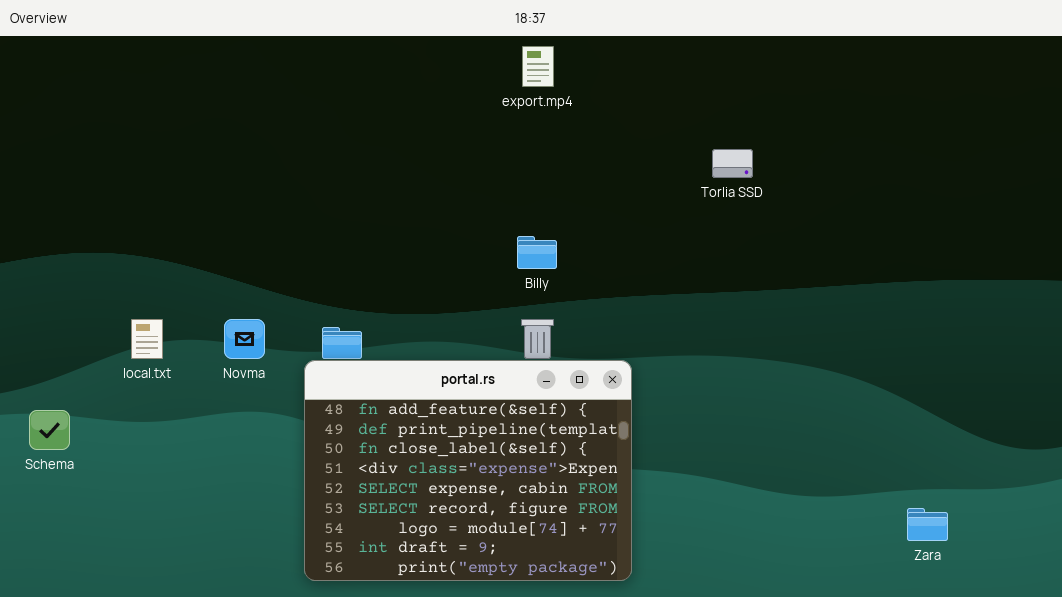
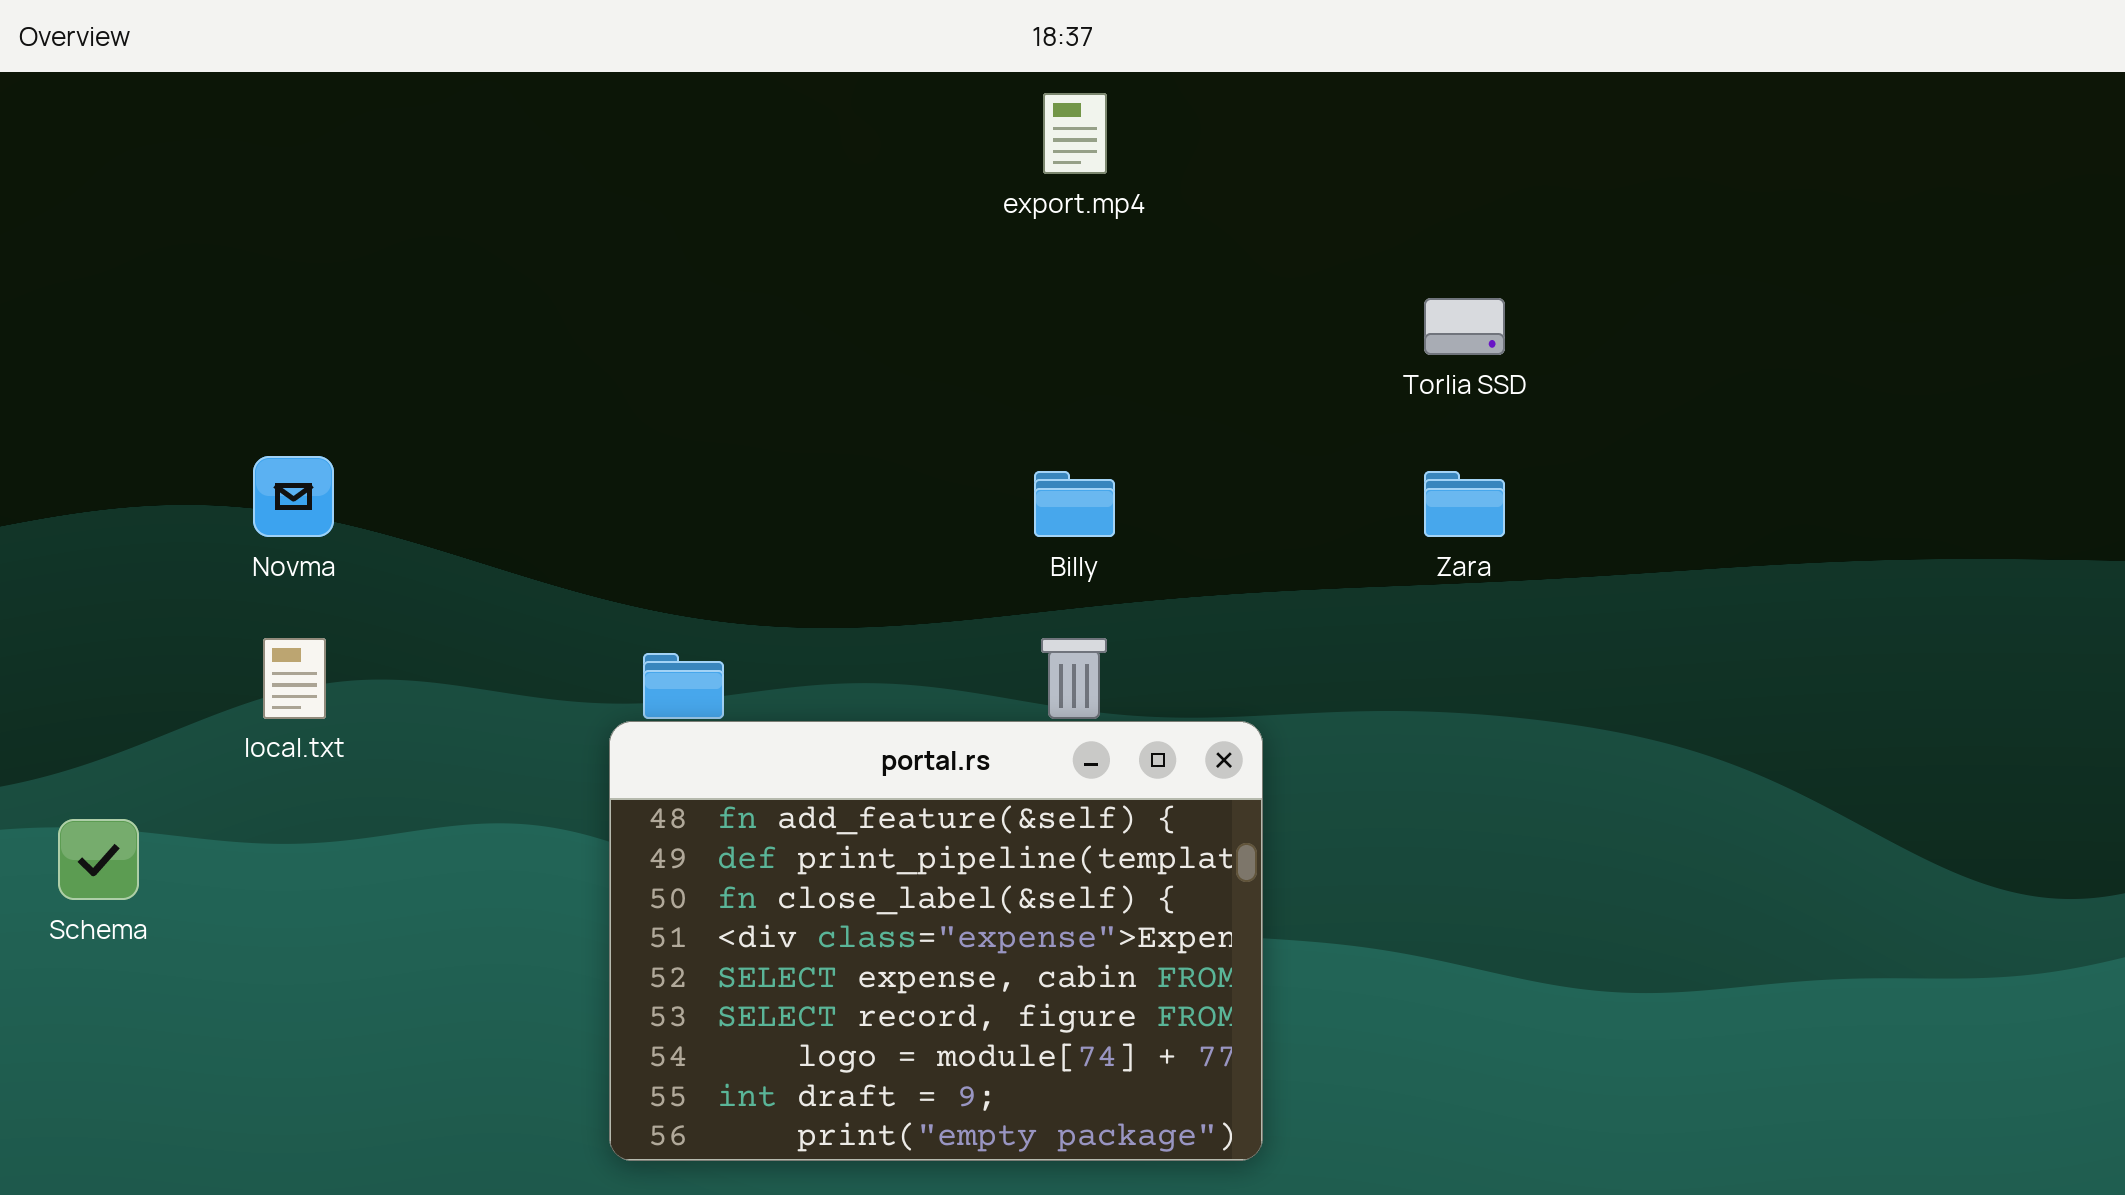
Novma: [224,319,265,359] -> [253,456,334,537], moved
Zara: [907,508,948,541] -> [1424,471,1505,537], moved

